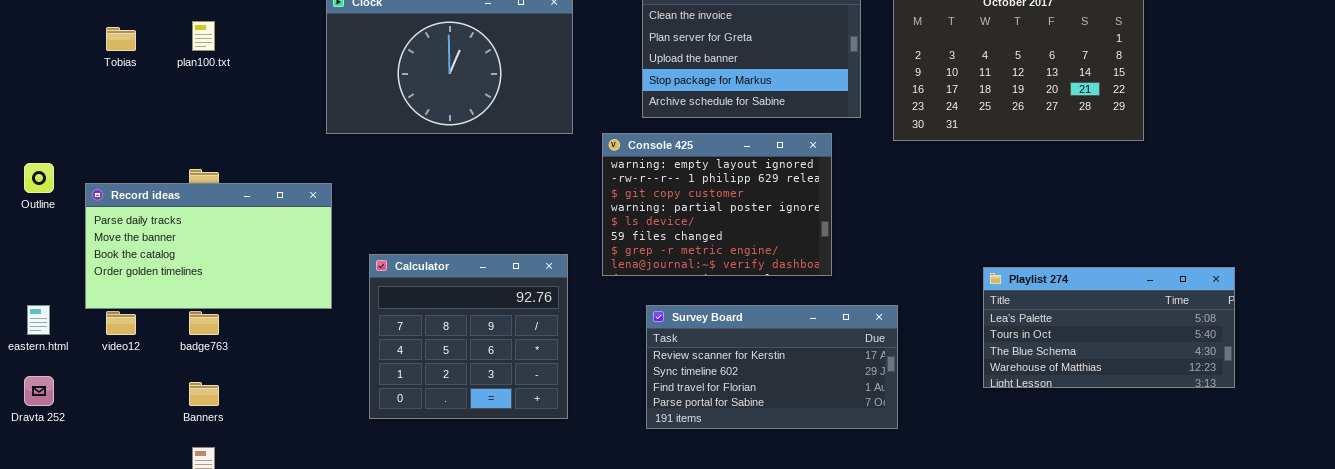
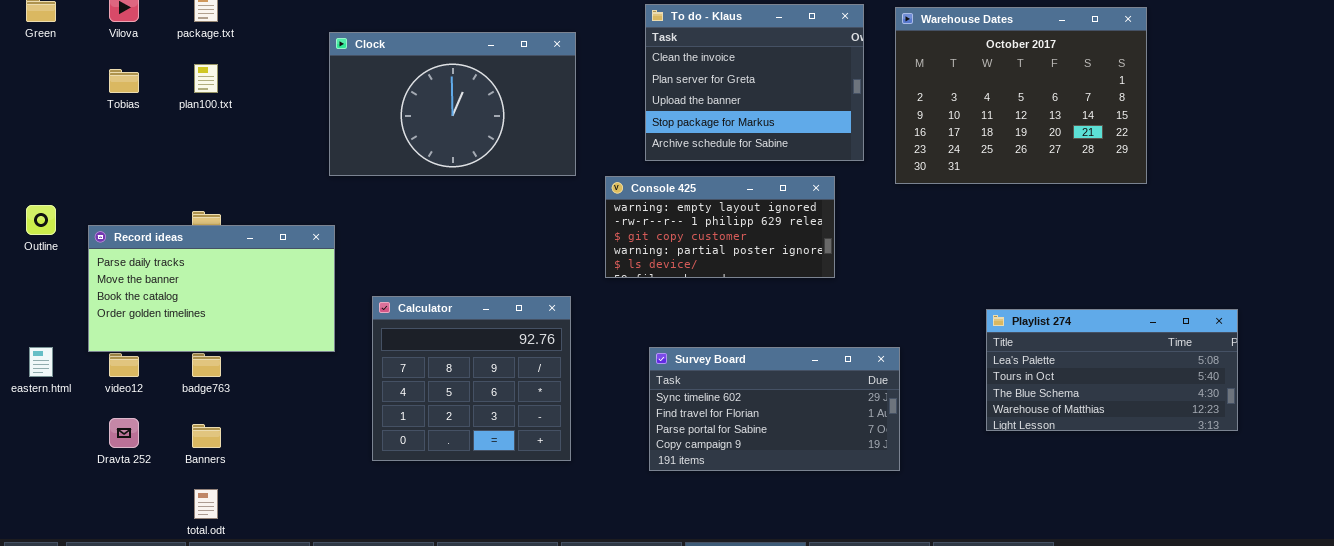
Console 425: [602,133,832,276] -> [605,176,835,278], resized
Survey Board: [646,305,898,429] -> [649,347,900,471], scrolled down 1 row
Dravta 252: [24,376,54,406] -> [109,418,139,448], moved

